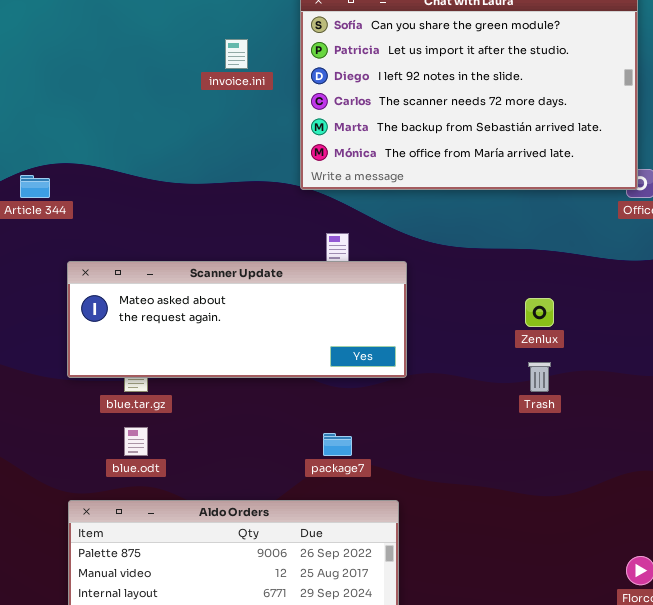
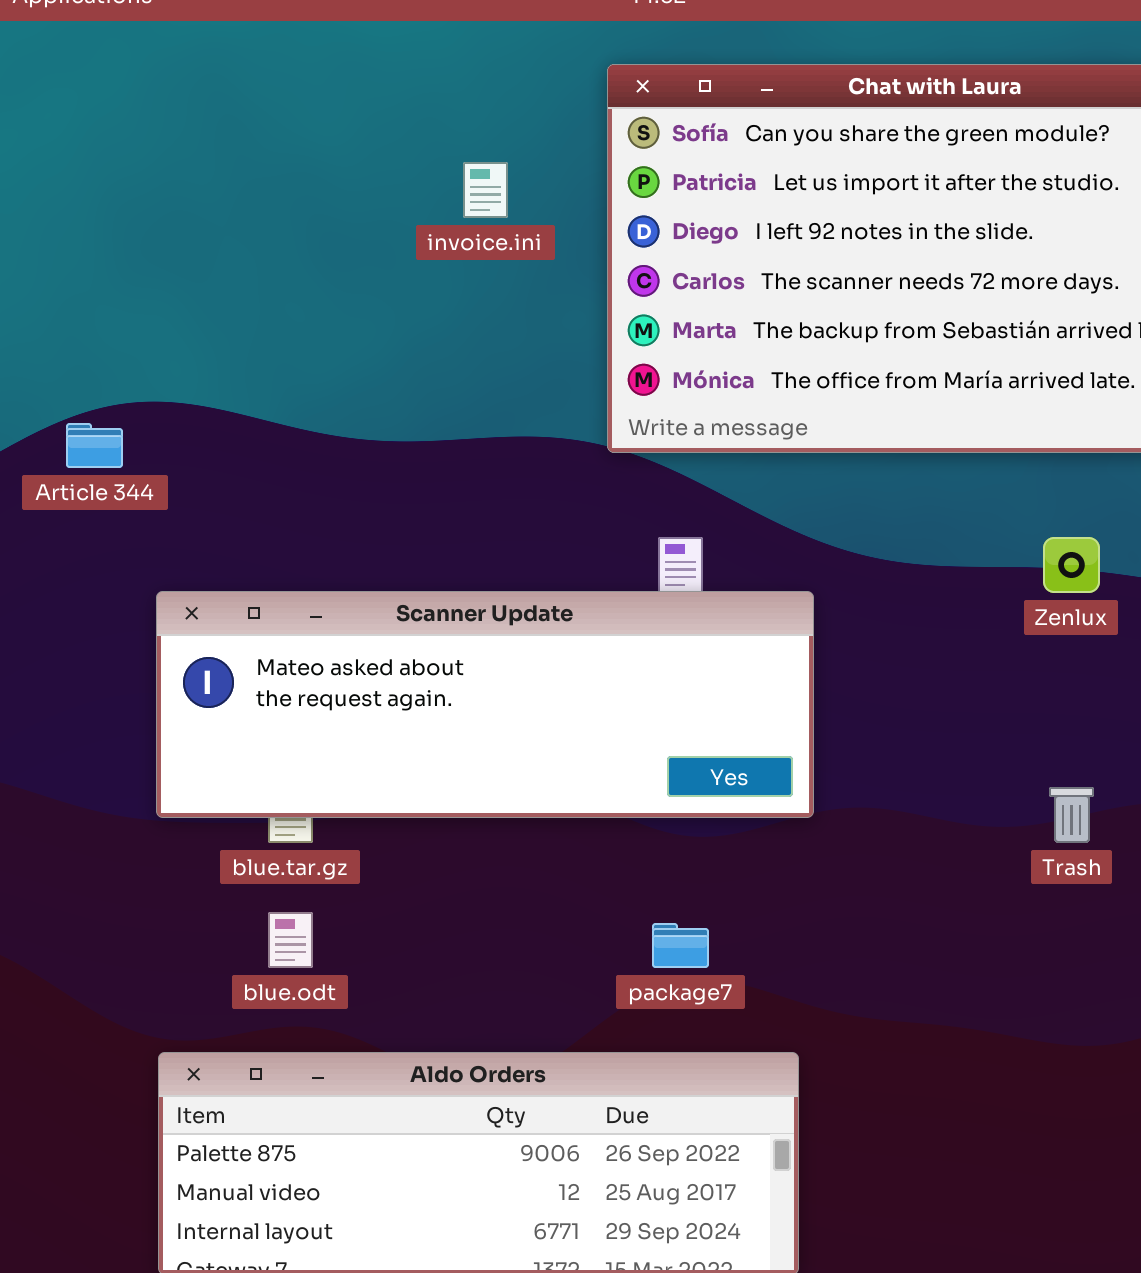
Zenlux: [525,298,554,327] -> [1043,537,1100,593], moved

